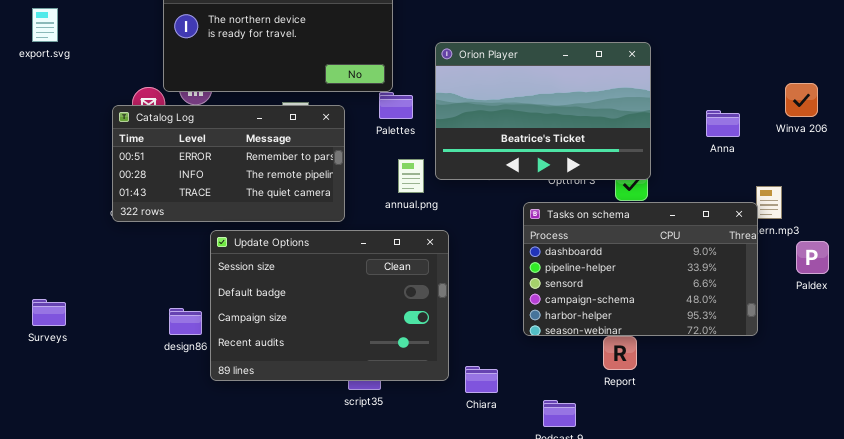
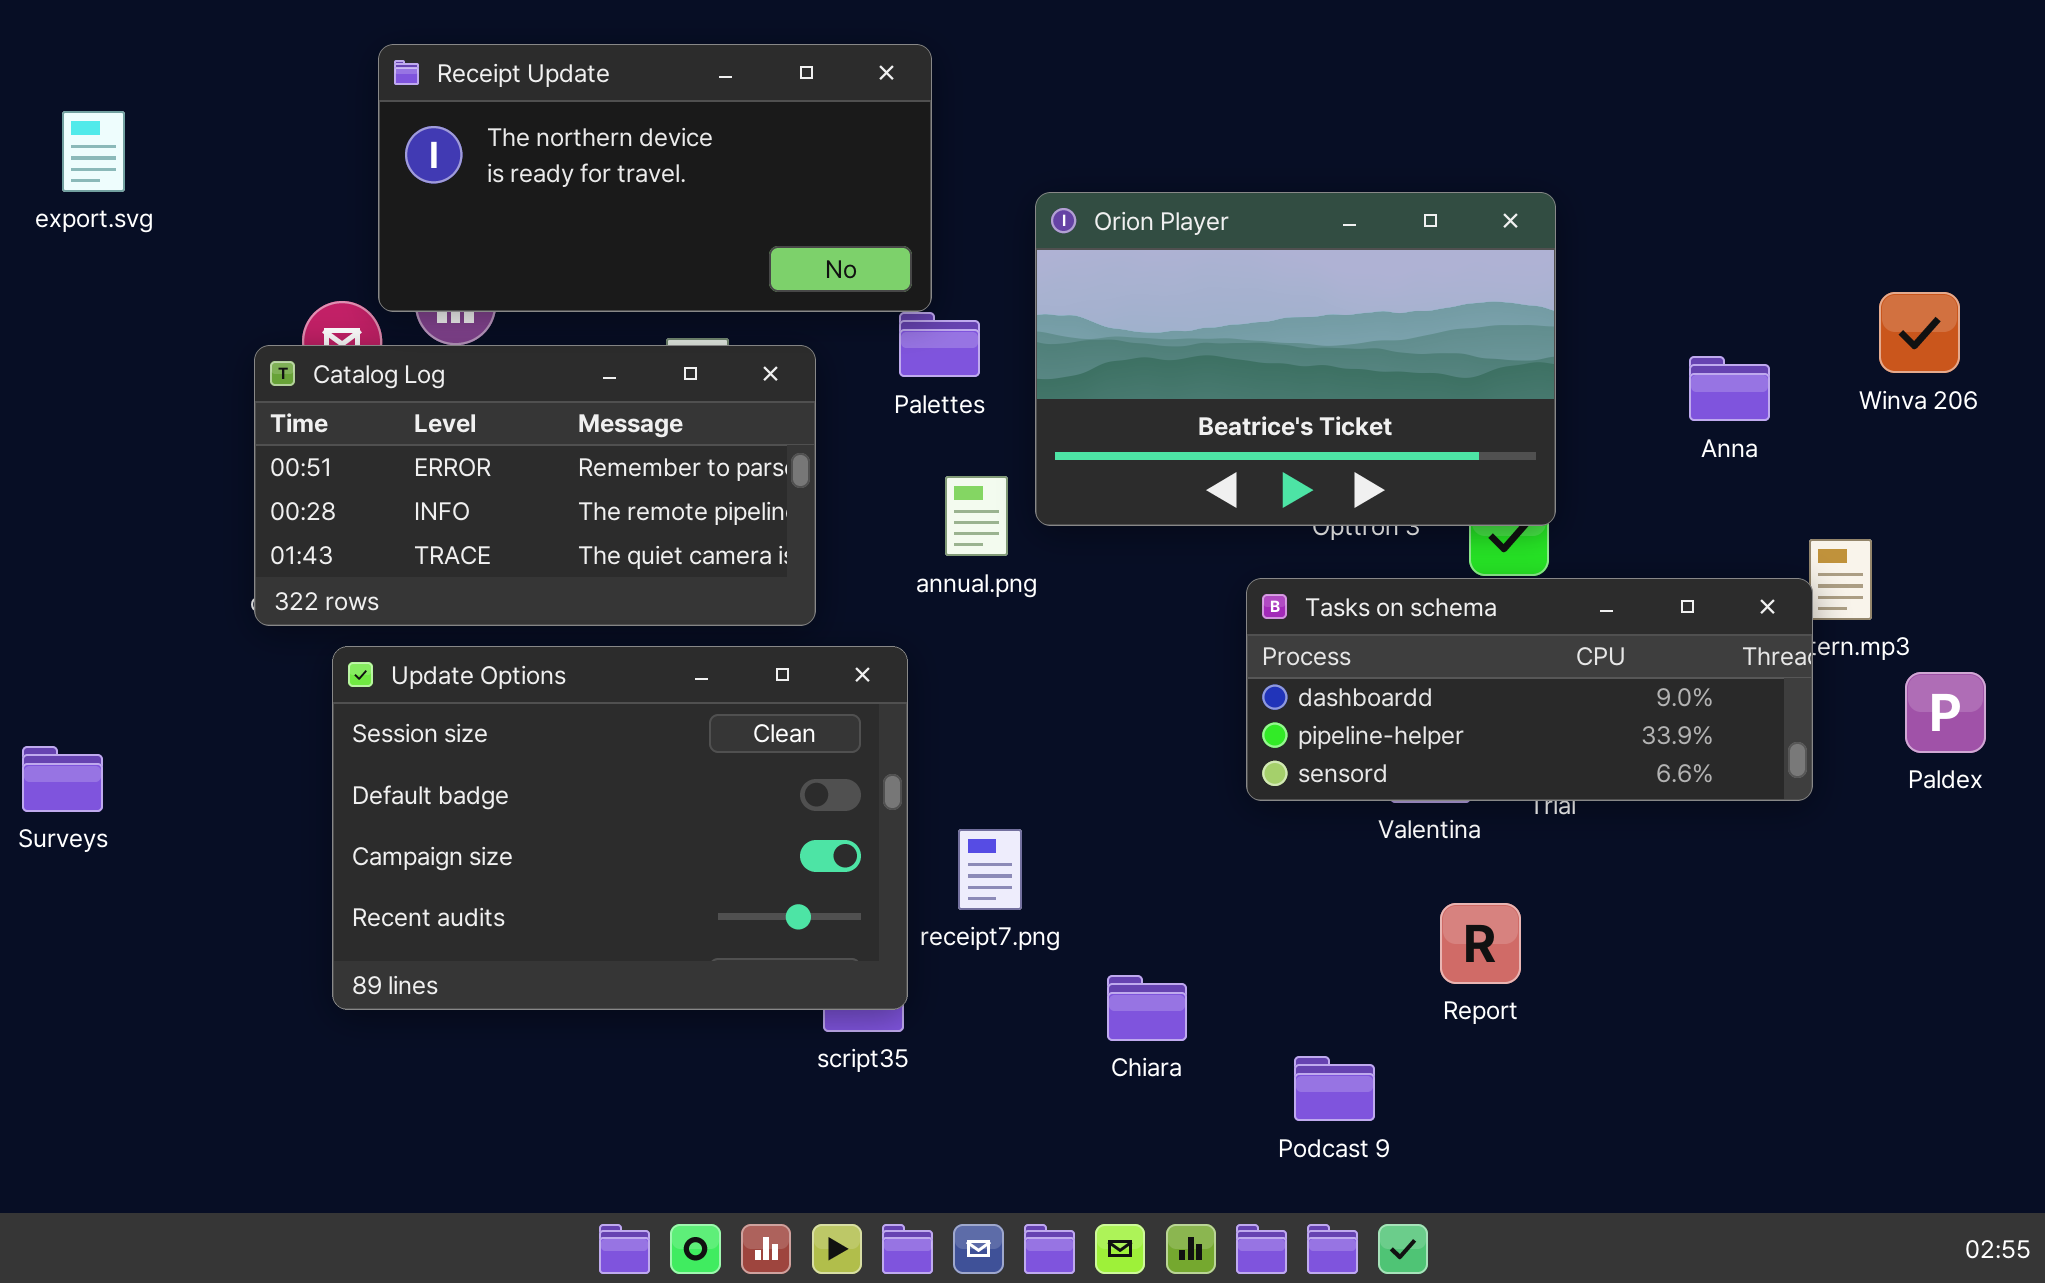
Tasks on schema: [523,202,758,336] -> [1246,578,1813,801], resized
Update Options: [210,230,449,381] -> [332,646,908,1010], moved
Surveys: [32,299,66,326] -> [22,746,103,812], moved

